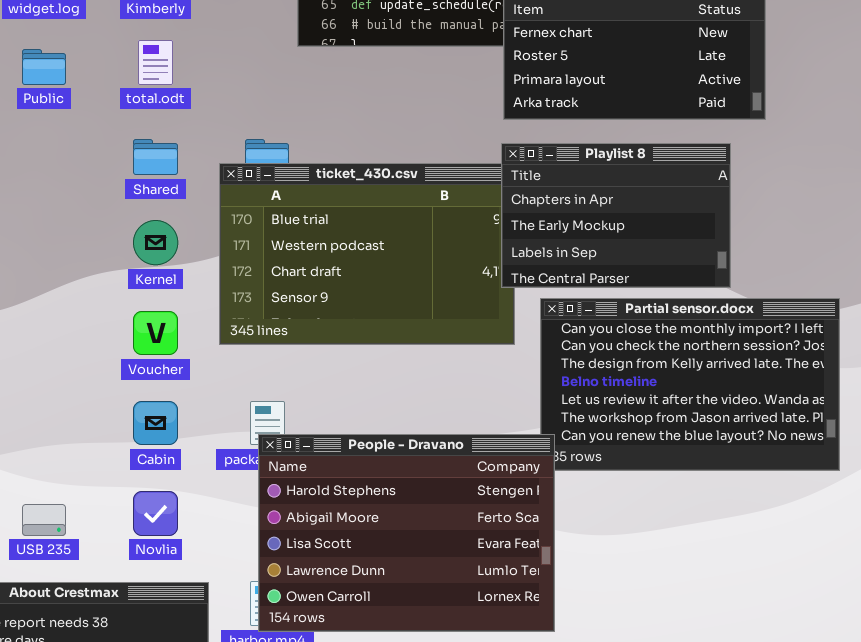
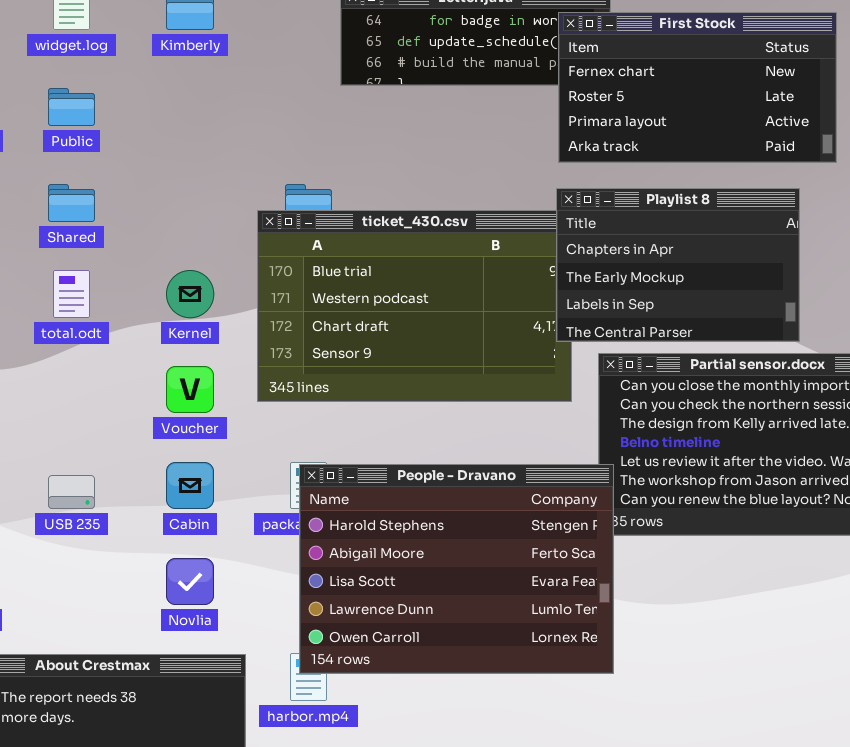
total.odt: [138,40,173,85] -> [53,270,90,318], moved
Shared: [133,139,178,175] -> [48,184,95,222], moved
People - Dravano: [258,434,555,632] -> [299,464,614,674], moved
USB 235: [22,504,66,536] -> [48,475,95,509], moved

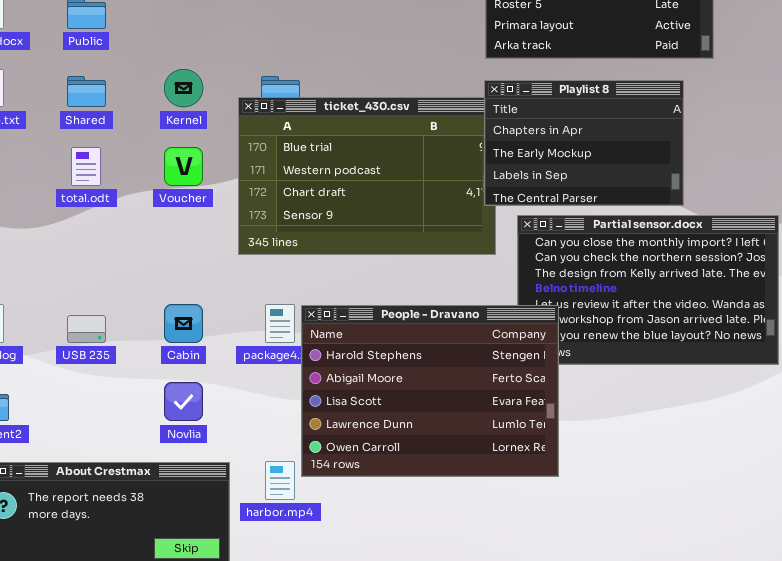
Kernel: [166,270,214,318] -> [164,69,203,107], moved
Voucher: [166,366,214,413] -> [164,147,203,186], moved
People - Dravano: [299,464,614,674] -> [301,305,559,477], moved

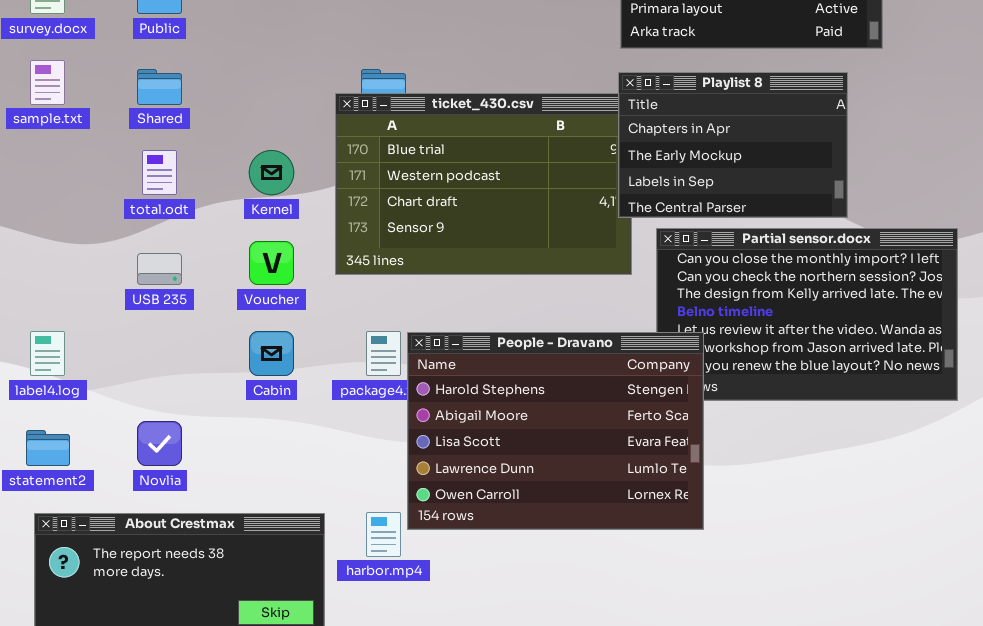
Kernel: [164,69,203,107] -> [249,150,294,195], moved
Voucher: [164,147,203,186] -> [249,241,294,285], moved
USB 235: [67,315,106,343] -> [137,253,182,285], moved
Novlia: [164,382,203,421] -> [137,421,182,466], moved

